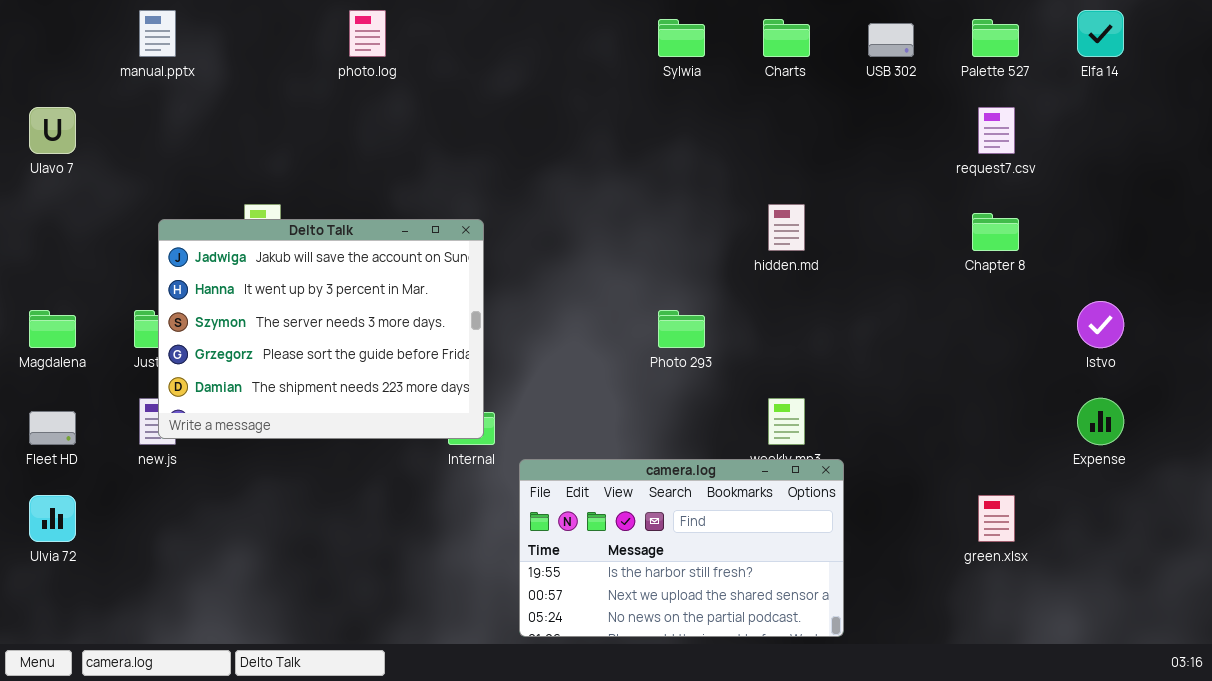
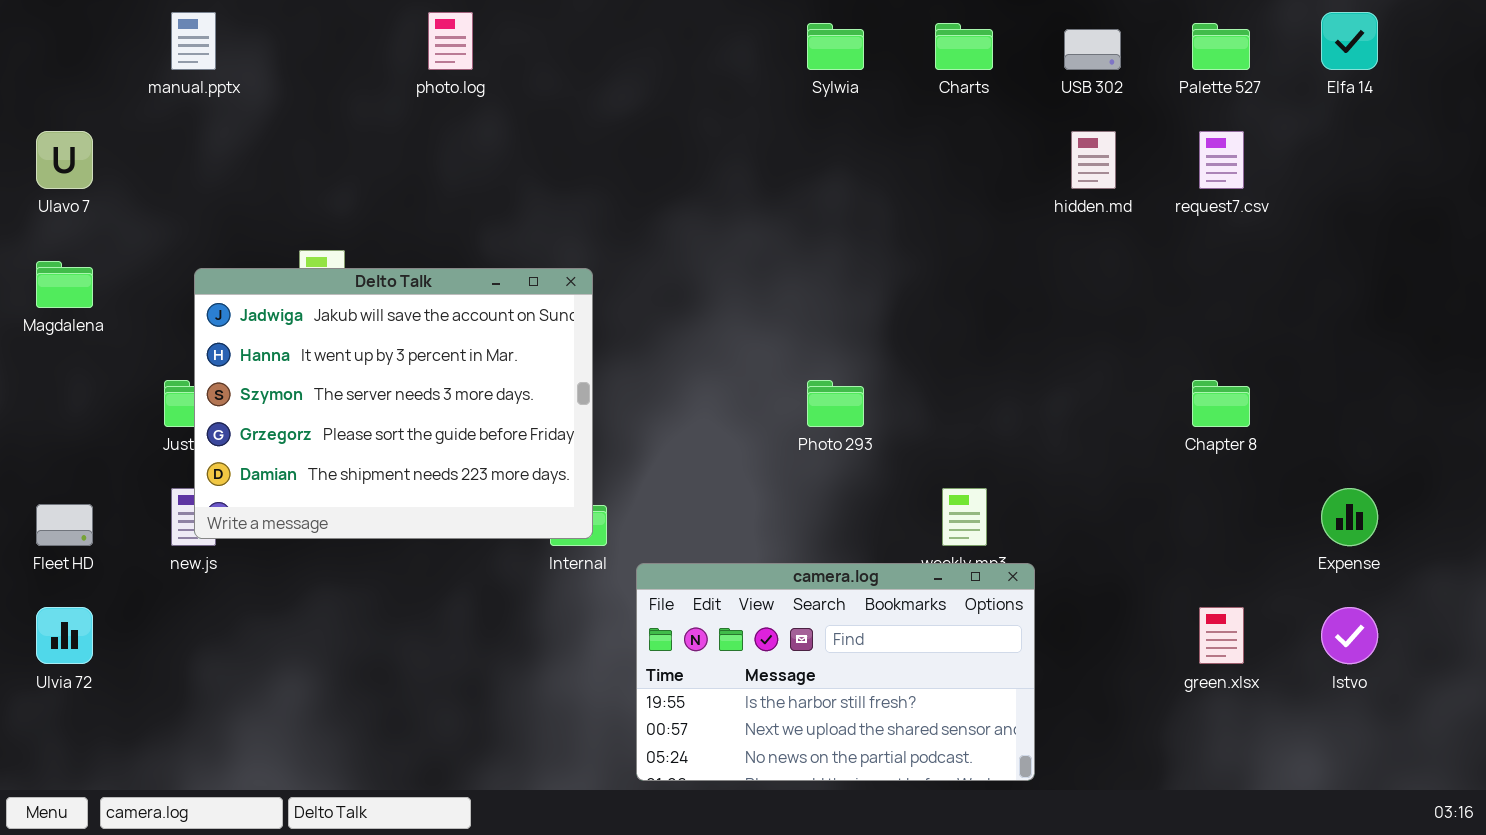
hidden.md: [768,204,805,251] -> [1071,131,1116,189], moved
Chapter 8: [972,213,1019,251] -> [1192,380,1250,427], moved
Istvo: [1077,301,1124,348] -> [1321,607,1378,664], moved
Magdalena: [29,310,76,348] -> [36,261,93,308], moved

